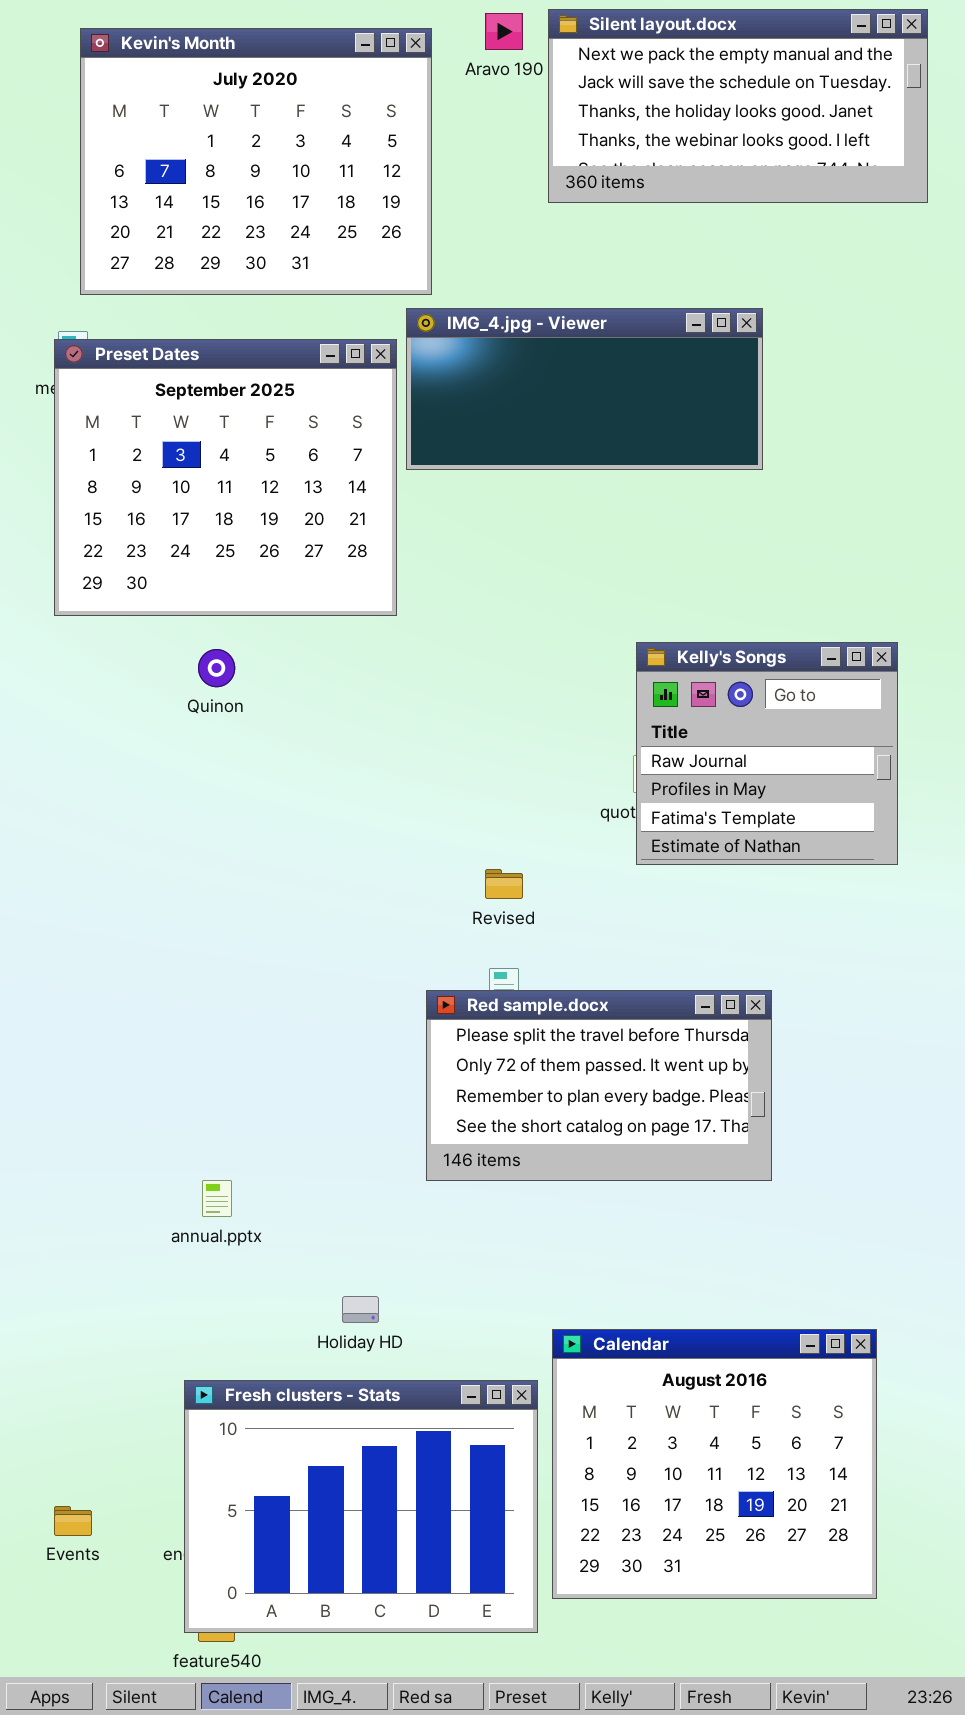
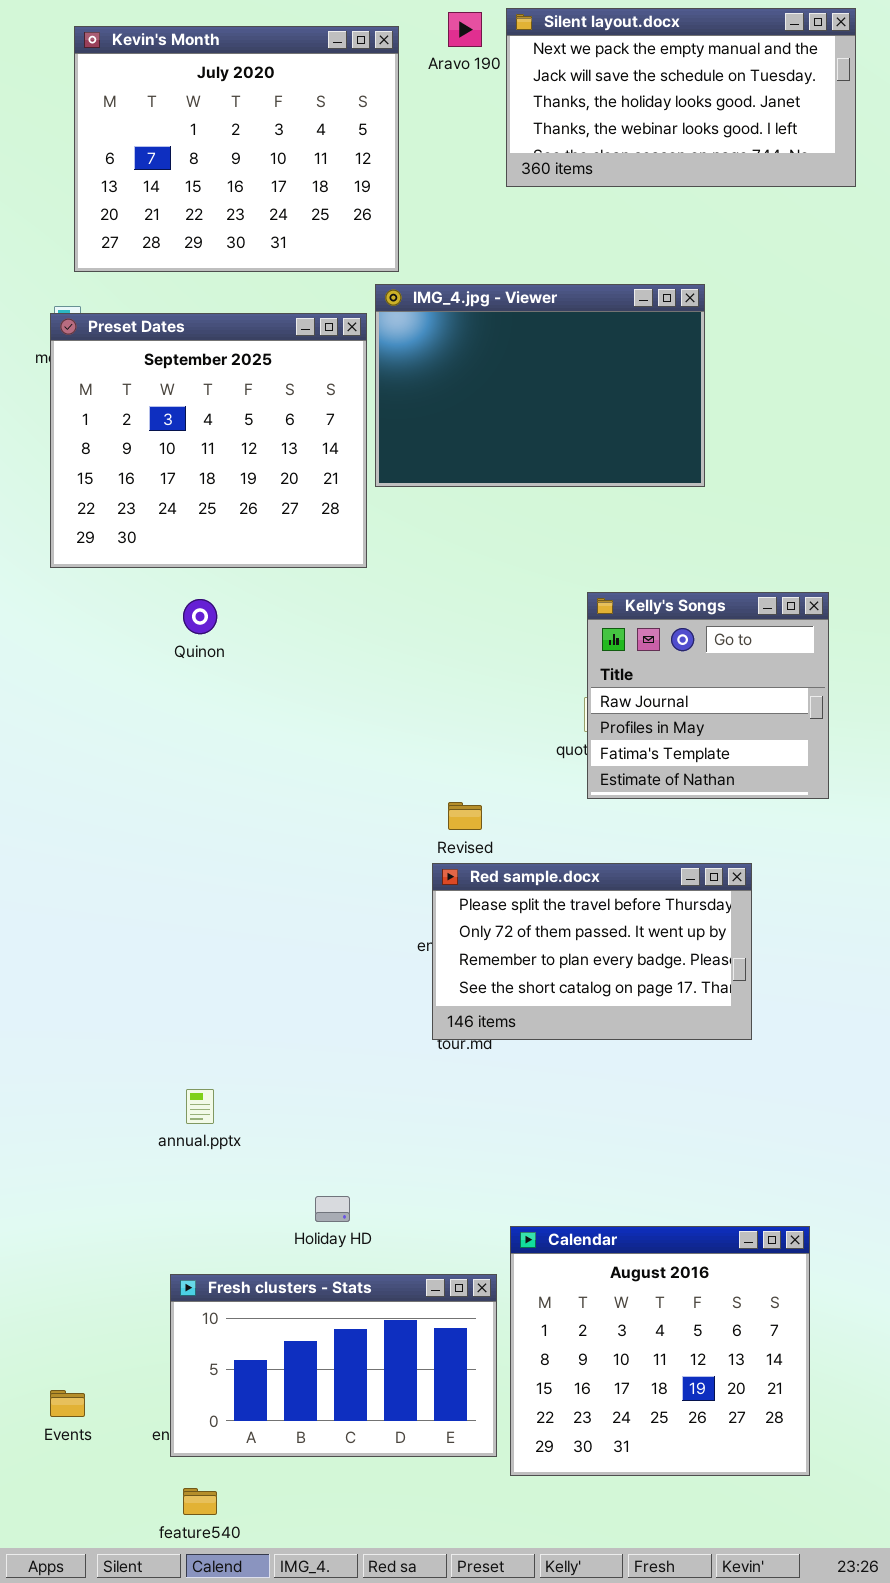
IMG_4.jpg - Viewer: [406,308,763,470] -> [375,284,705,487], resized
Red sample.docx: [426,990,772,1181] -> [432,863,752,1040], moved
Fresh clusters - Stats: [184,1380,538,1633] -> [170,1274,497,1457], resized

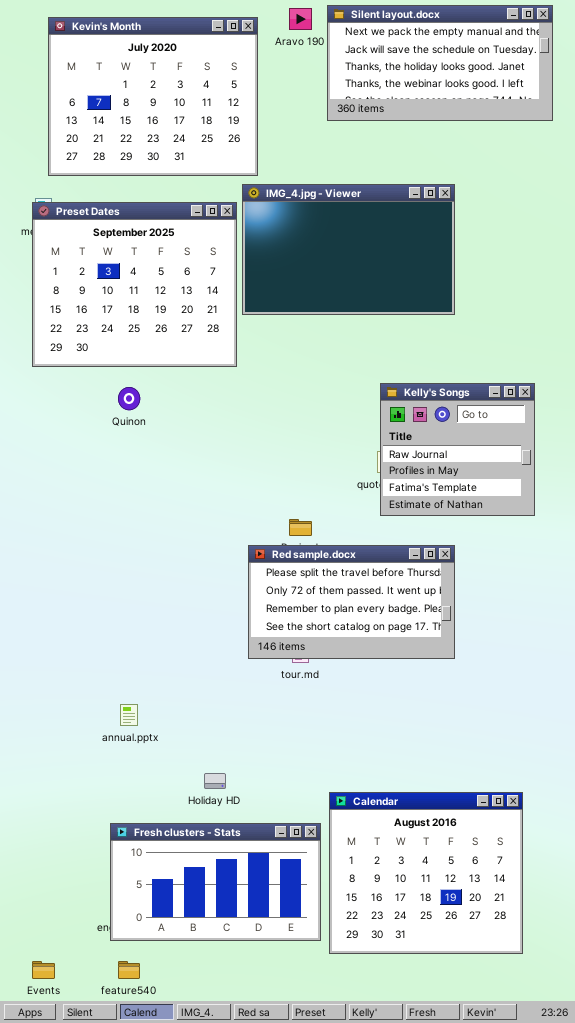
Red sample.docx: [432,863,752,1040] -> [248,545,455,659], moved
Events: [50,1390,85,1417] -> [32,961,55,979], moved

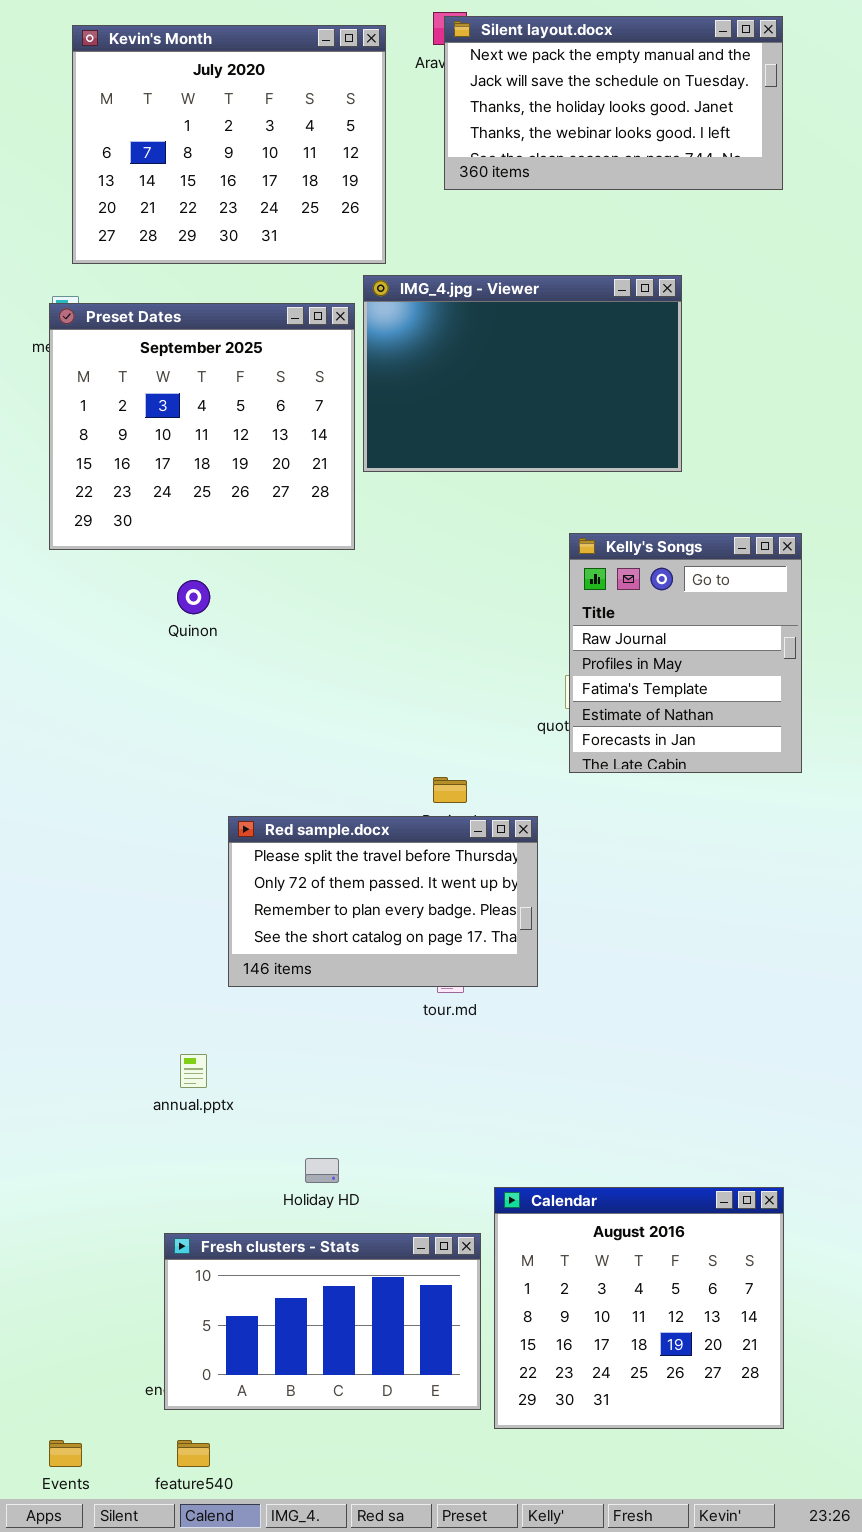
Silent layout.docx: [327,5,553,121] -> [444,16,783,190], moved
Kelly's Songs: [380,383,535,516] -> [569,533,802,773], resized
Red sample.docx: [248,545,455,659] -> [228,816,538,987], moved

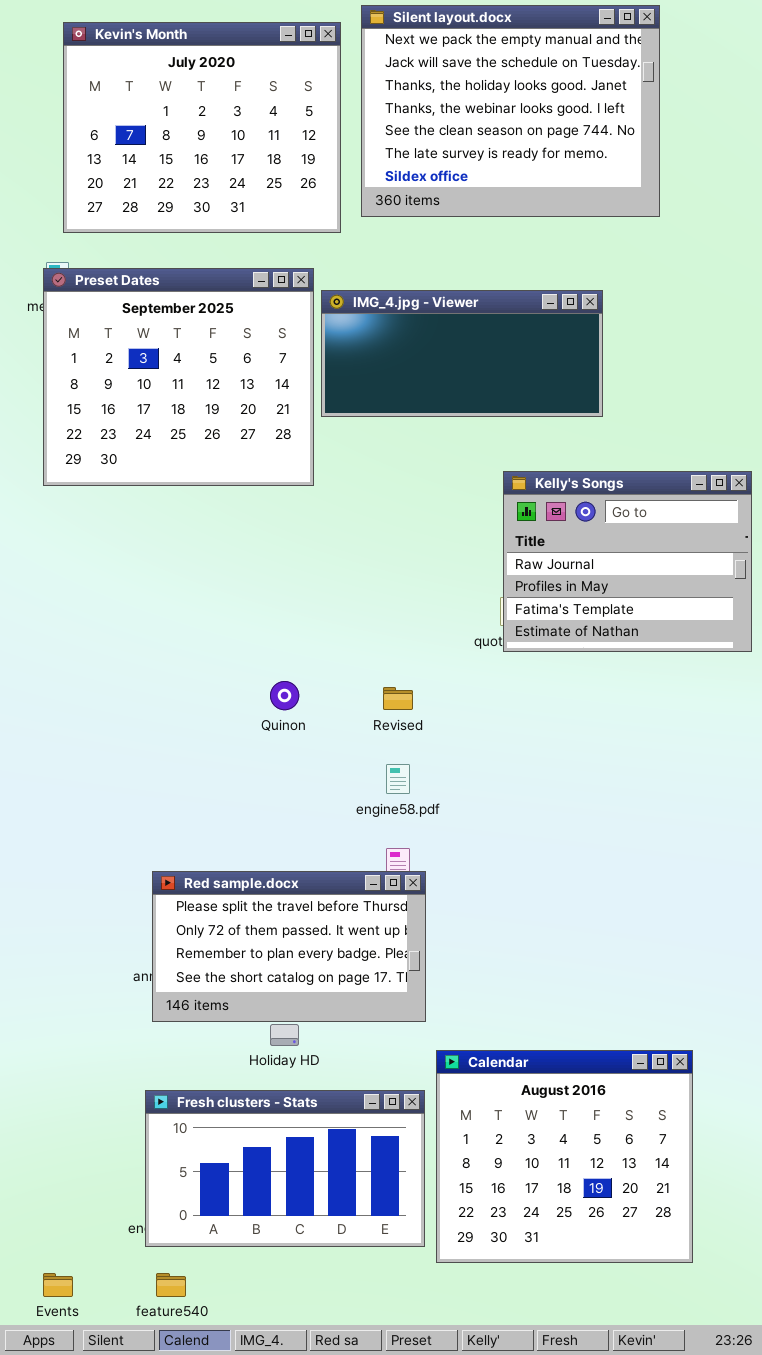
Silent layout.docx: [444,16,783,190] -> [361,5,660,217], moved, resized
IMG_4.jpg - Viewer: [363,275,682,472] -> [321,290,603,417], resized
Kelly's Songs: [569,533,802,773] -> [503,471,752,652], resized
Quinon: [177,580,210,614] -> [270,681,299,710], moved
Red sample.docx: [228,816,538,987] -> [152,871,426,1022], moved

